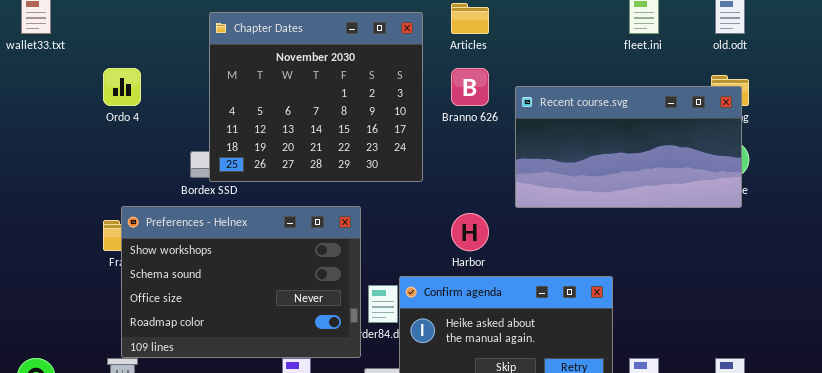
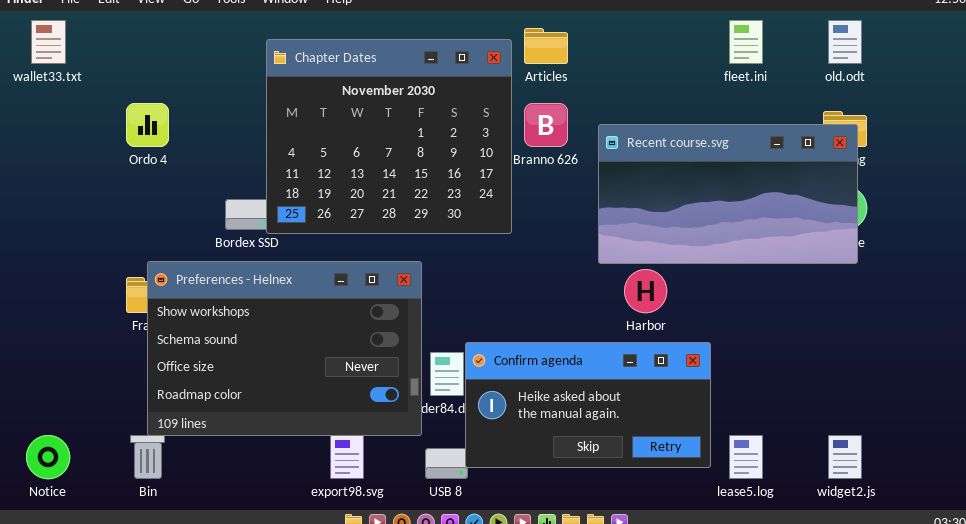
Chapter Dates: [209,12,423,182] -> [266,39,512,234], moved
Harbor: [451,213,489,251] -> [624,269,667,313], moved

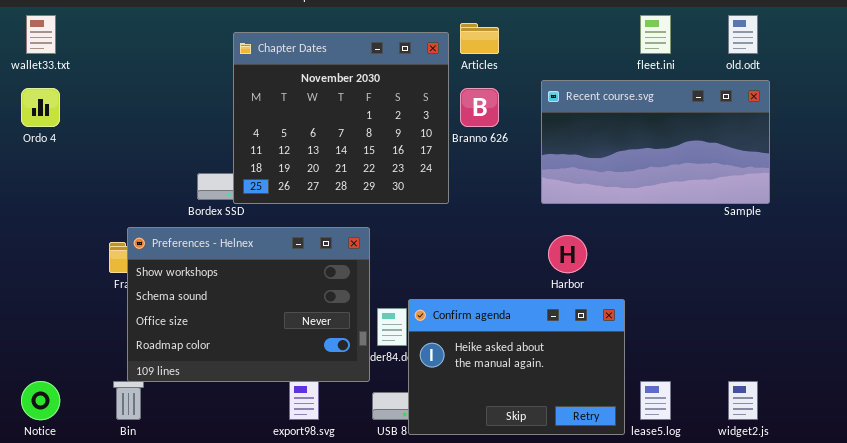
Ordo 4: [126,103,169,147] -> [21,88,60,127], moved
Recent course.svg: [598,124,858,264] -> [541,80,770,204], moved
Confirm agenda: [465,342,711,468] -> [408,299,625,435], resized

